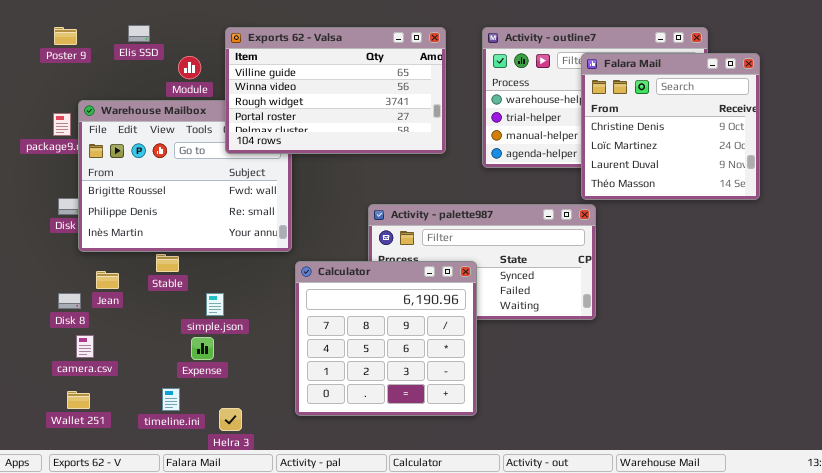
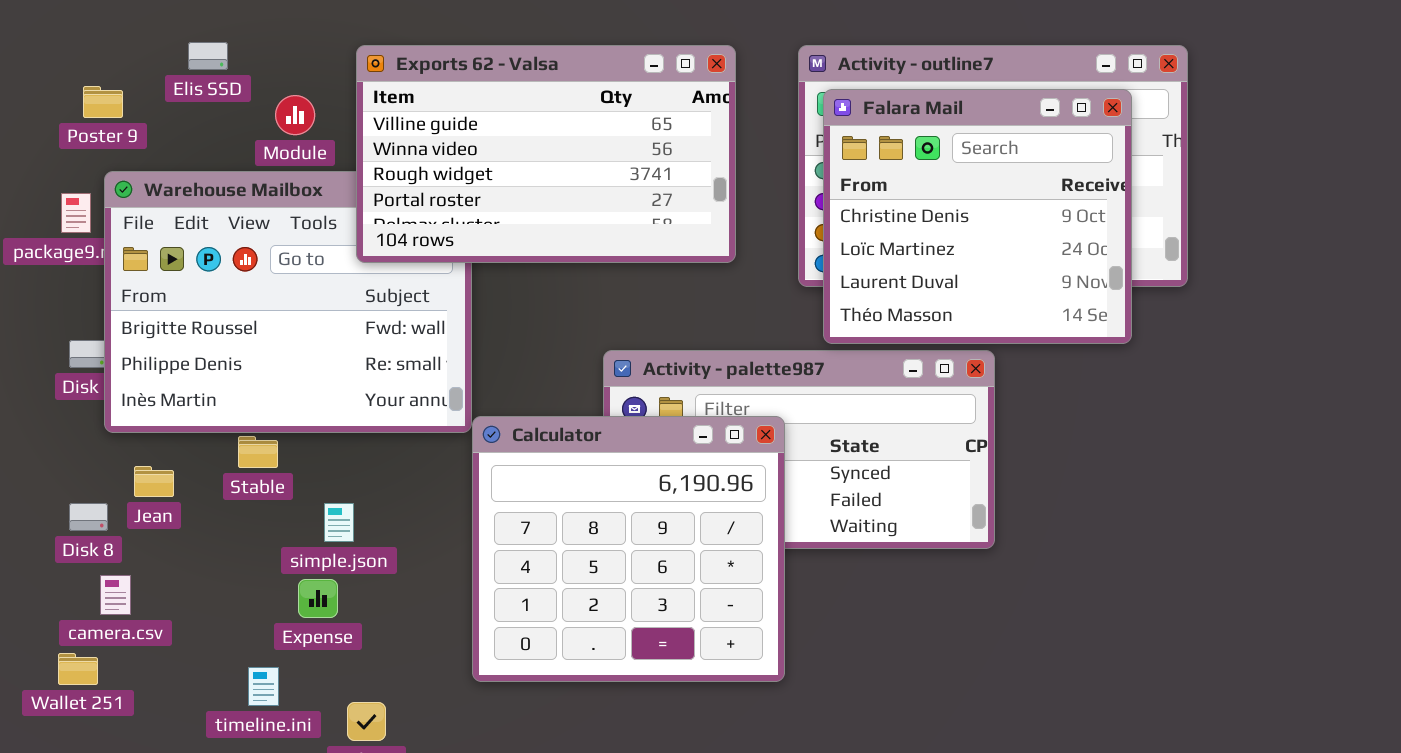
Poster 9: [54,27,77,45] -> [83,86,123,118], moved
Falara Mail: [581,53,760,200] -> [823,89,1132,344], moved
Calculator: [295,261,477,416] -> [472,416,785,682], moved
Wallet 251: [67,391,90,409] -> [58,653,98,685], moved

